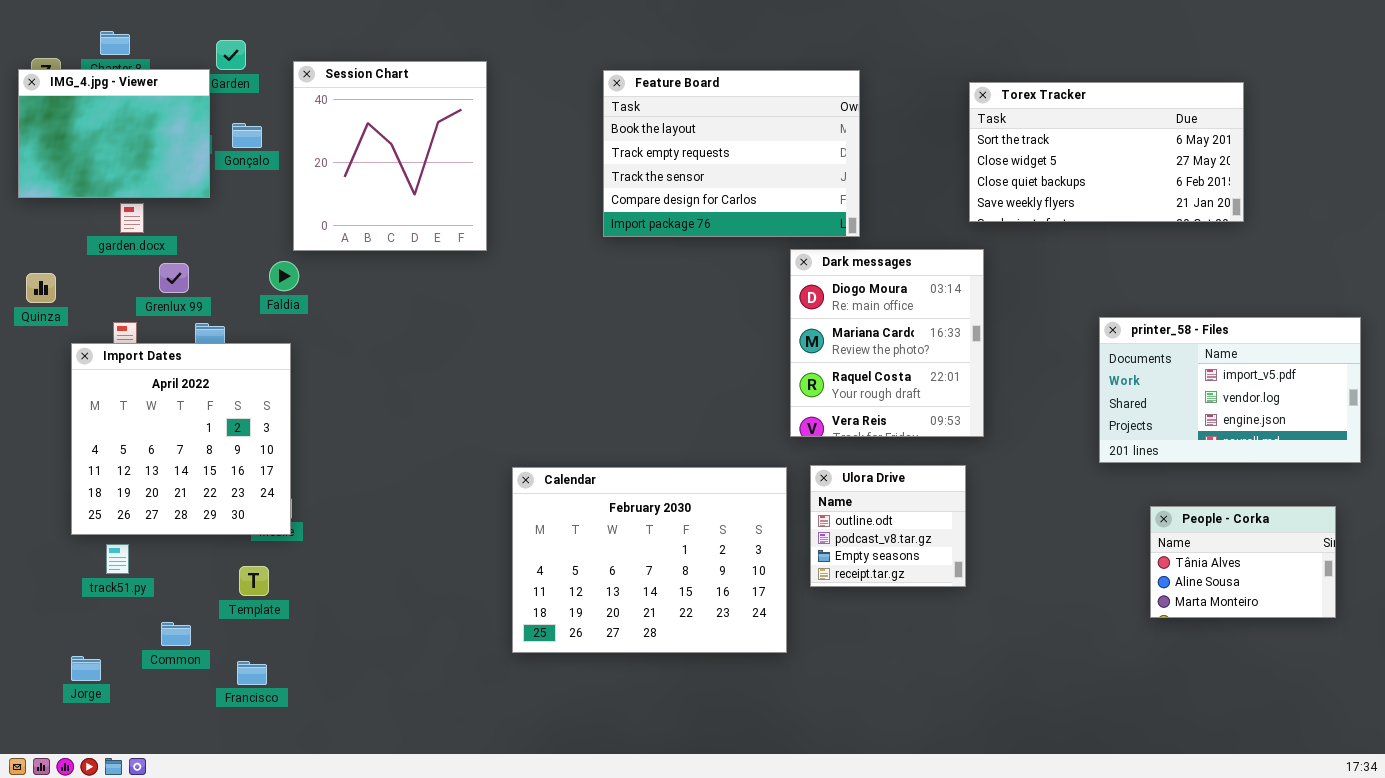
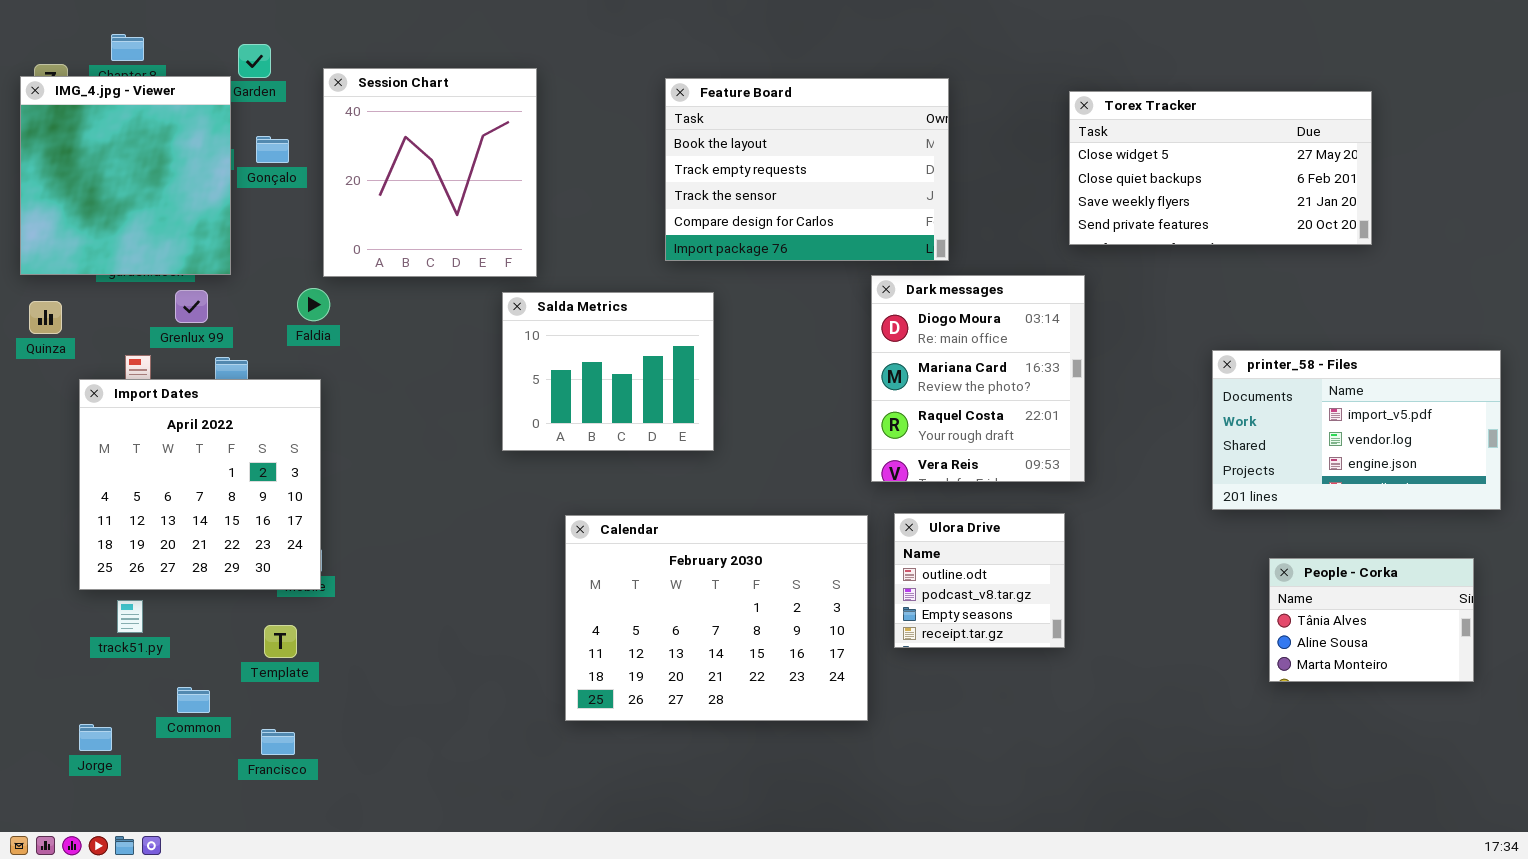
IMG_4.jpg - Viewer: [18,69,210,198] -> [20,76,231,275], resized
Torex Tracker: [969,82,1244,222] -> [1069,91,1372,245], scrolled down 1 row
Salda Metrics: none -> [502,292,714,451], opened

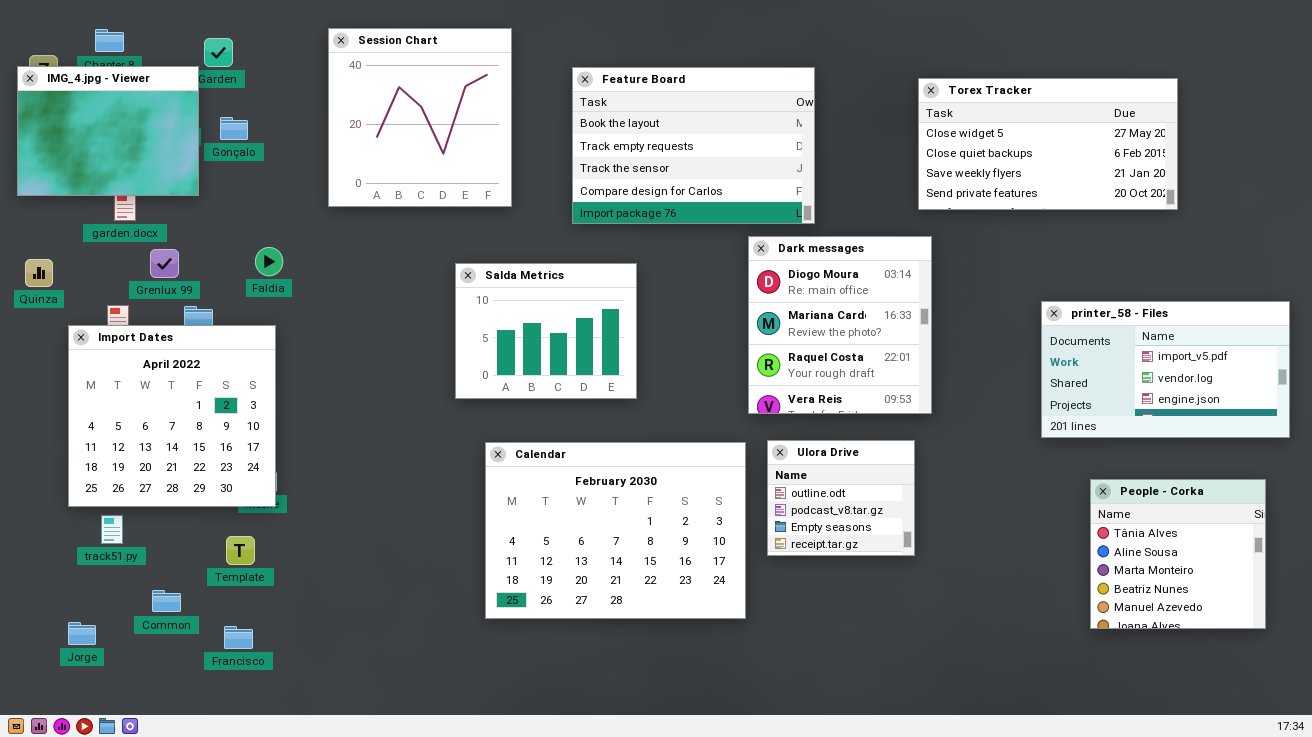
Session Chart: [323,68,537,277] -> [328,28,512,207], moved
IMG_4.jpg - Viewer: [20,76,231,275] -> [17,66,199,196], resized
Salda Metrics: [502,292,714,451] -> [455,263,637,399], moved
People - Corka: [1269,558,1474,682] -> [1090,479,1266,629], resized

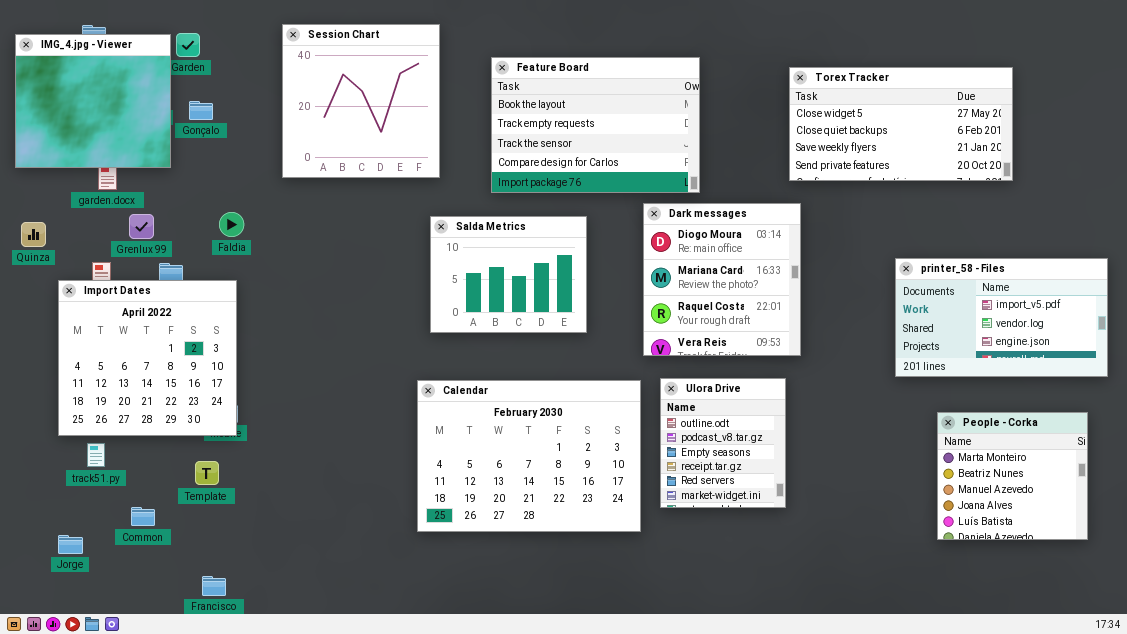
IMG_4.jpg - Viewer: [17,66,199,196] -> [15,34,171,168], resized
Salda Metrics: [455,263,637,399] -> [430,216,587,333], moved
Ulora Drive: [767,440,915,556] -> [660,378,786,508], resized
People - Corka: [1090,479,1266,629] -> [937,412,1088,540], scrolled down 2 rows
Francisco: [224,626,253,649] -> [202,576,226,596], moved

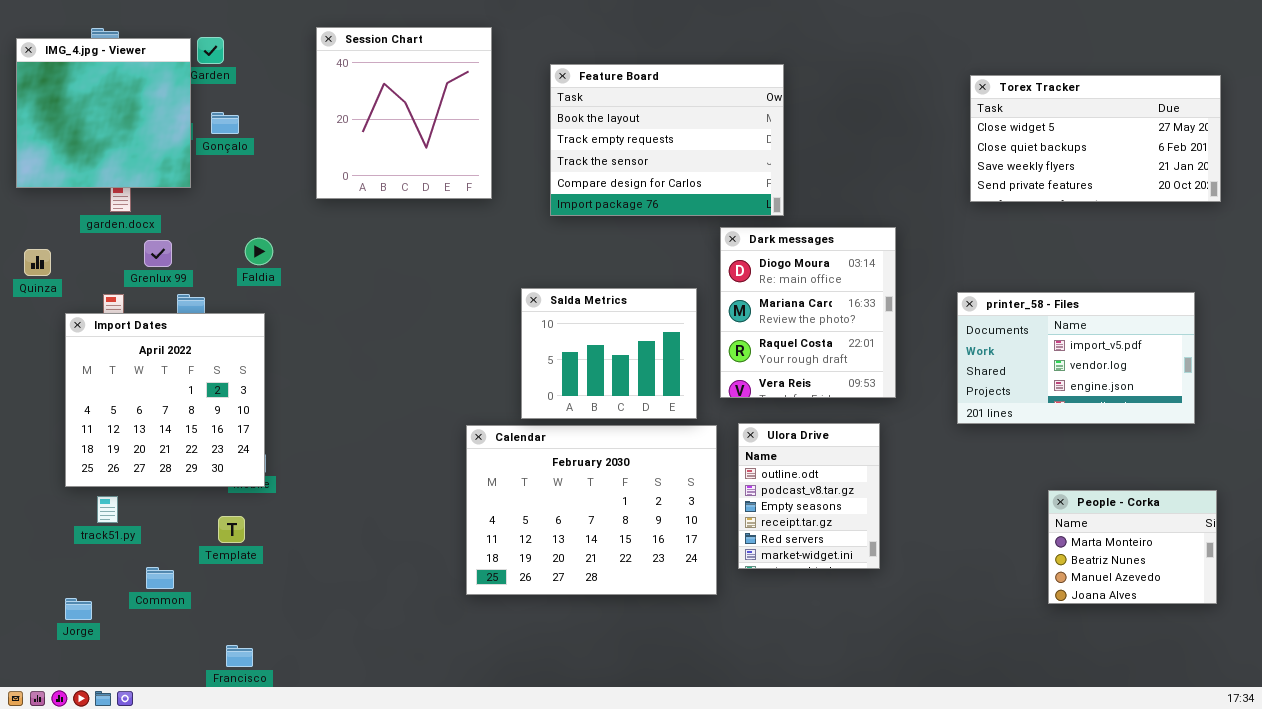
Torex Tracker: [789,67,1013,181] -> [970,75,1221,202], moved
Salda Metrics: [430,216,587,333] -> [521,288,697,419], moved
printer_58 - Files: [895,258,1108,377] -> [957,292,1195,424], moved
People - Corka: [937,412,1088,540] -> [1048,490,1217,604], resized

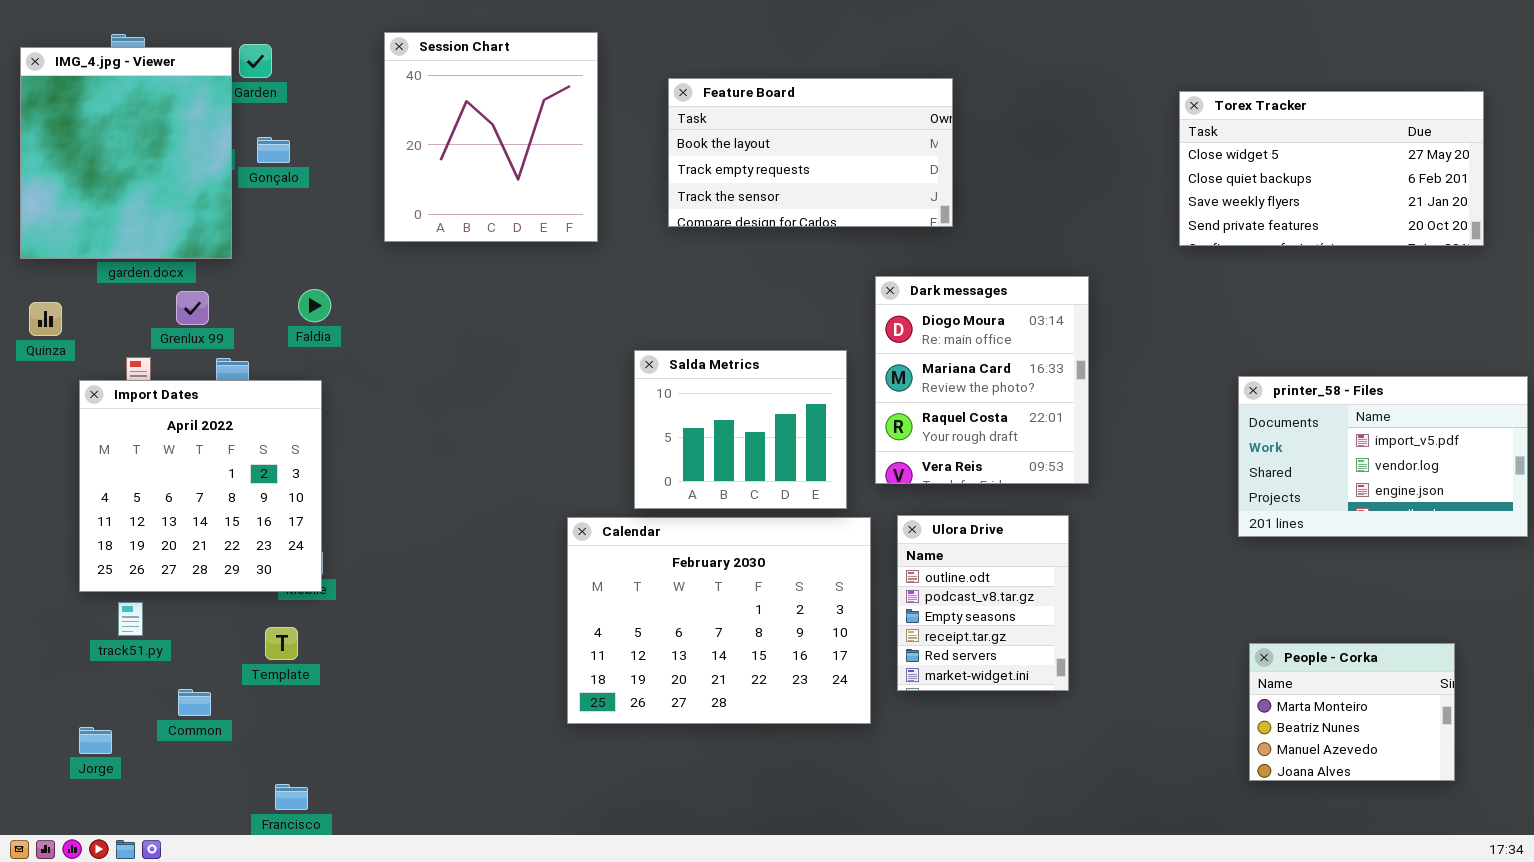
IMG_4.jpg - Viewer: [16,38,191,188] -> [20,47,232,259], resized
Feature Board: [550,64,784,216] -> [668,78,953,227], resized
printer_58 - Files: [957,292,1195,424] -> [1238,376,1528,537], moved
People - Corka: [1048,490,1217,604] -> [1249,643,1455,781], moved

